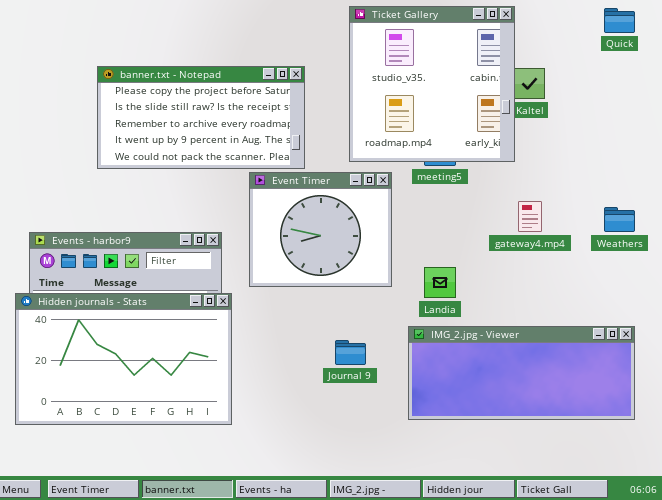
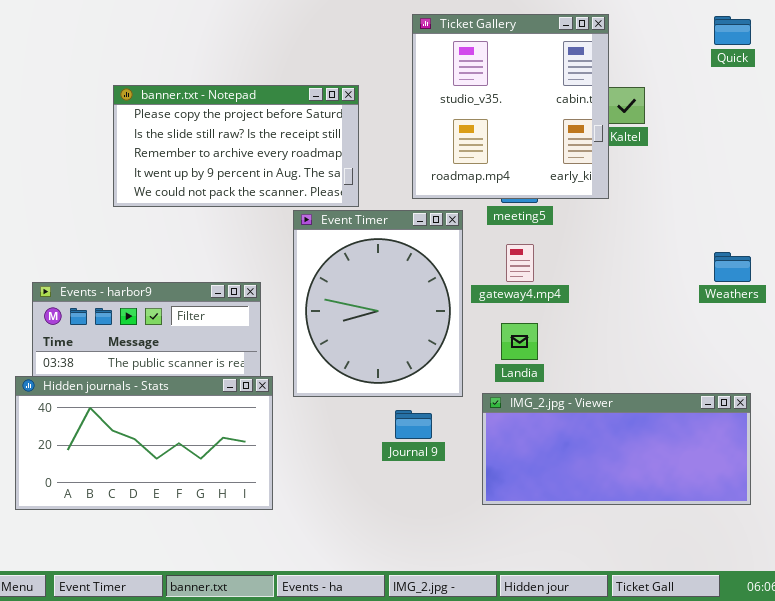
Event Timer: [249,172,392,287] -> [293,210,463,397], resized
gateway4.mp4: [518,201,542,232] -> [506,244,534,282], moved
Hidden journals - Stats: [15,293,232,425] -> [15,376,273,510], resized

